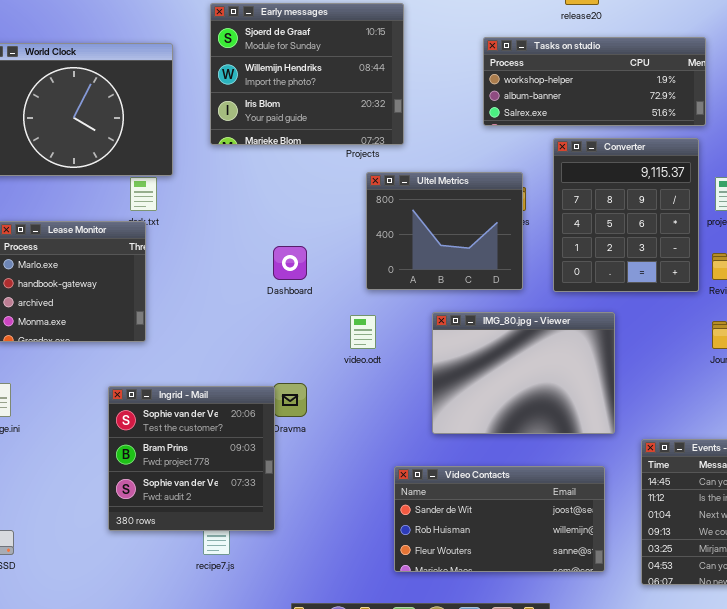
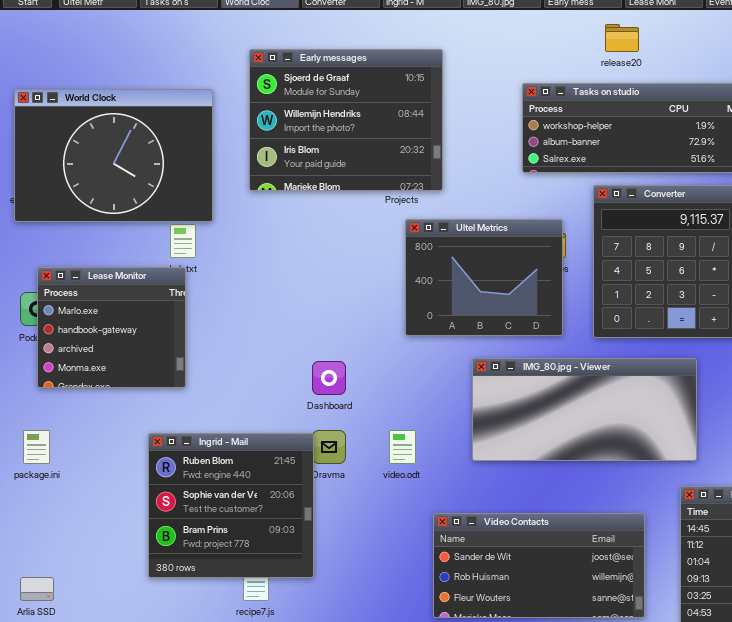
Dashboard: [273,246,307,280] -> [312,361,346,395], moved
IMG_80.jpg - Viewer: [432,312,615,434] -> [472,358,697,461], resized
video.odt: [350,315,376,349] -> [389,430,416,464], moved
Ingrid - Mail: [108,386,275,531] -> [148,433,314,578], scrolled up 1 row

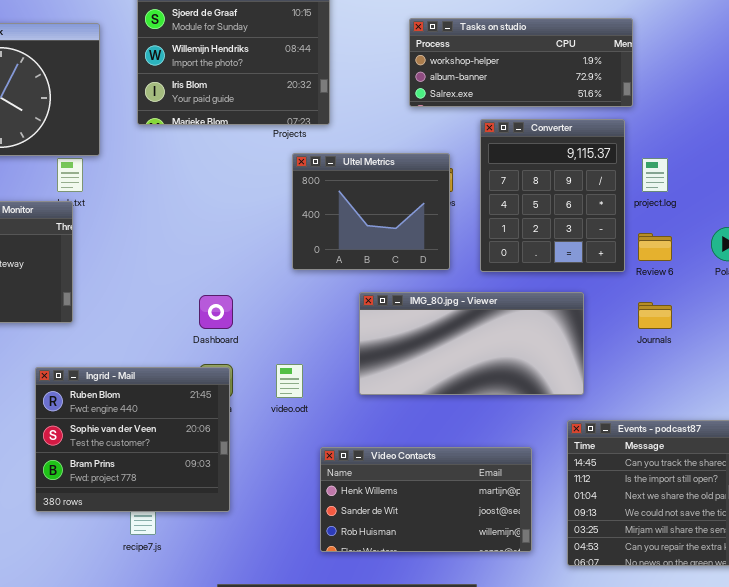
Ingrid - Mail: [148,433,314,578] -> [35,367,230,512], resized
Video Contacts: [433,513,645,618] -> [320,447,532,552], scrolled up 1 row

